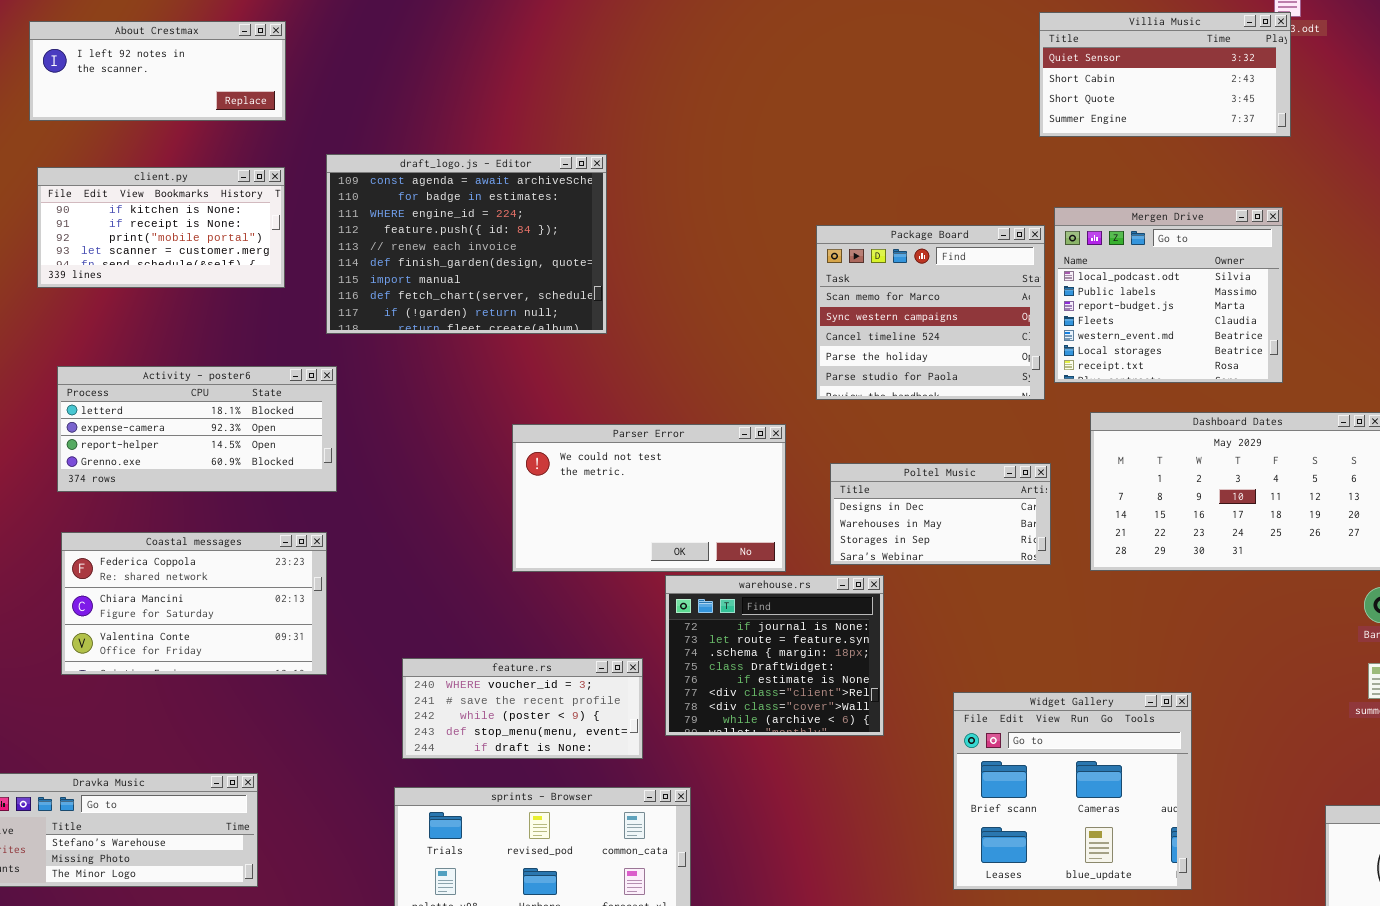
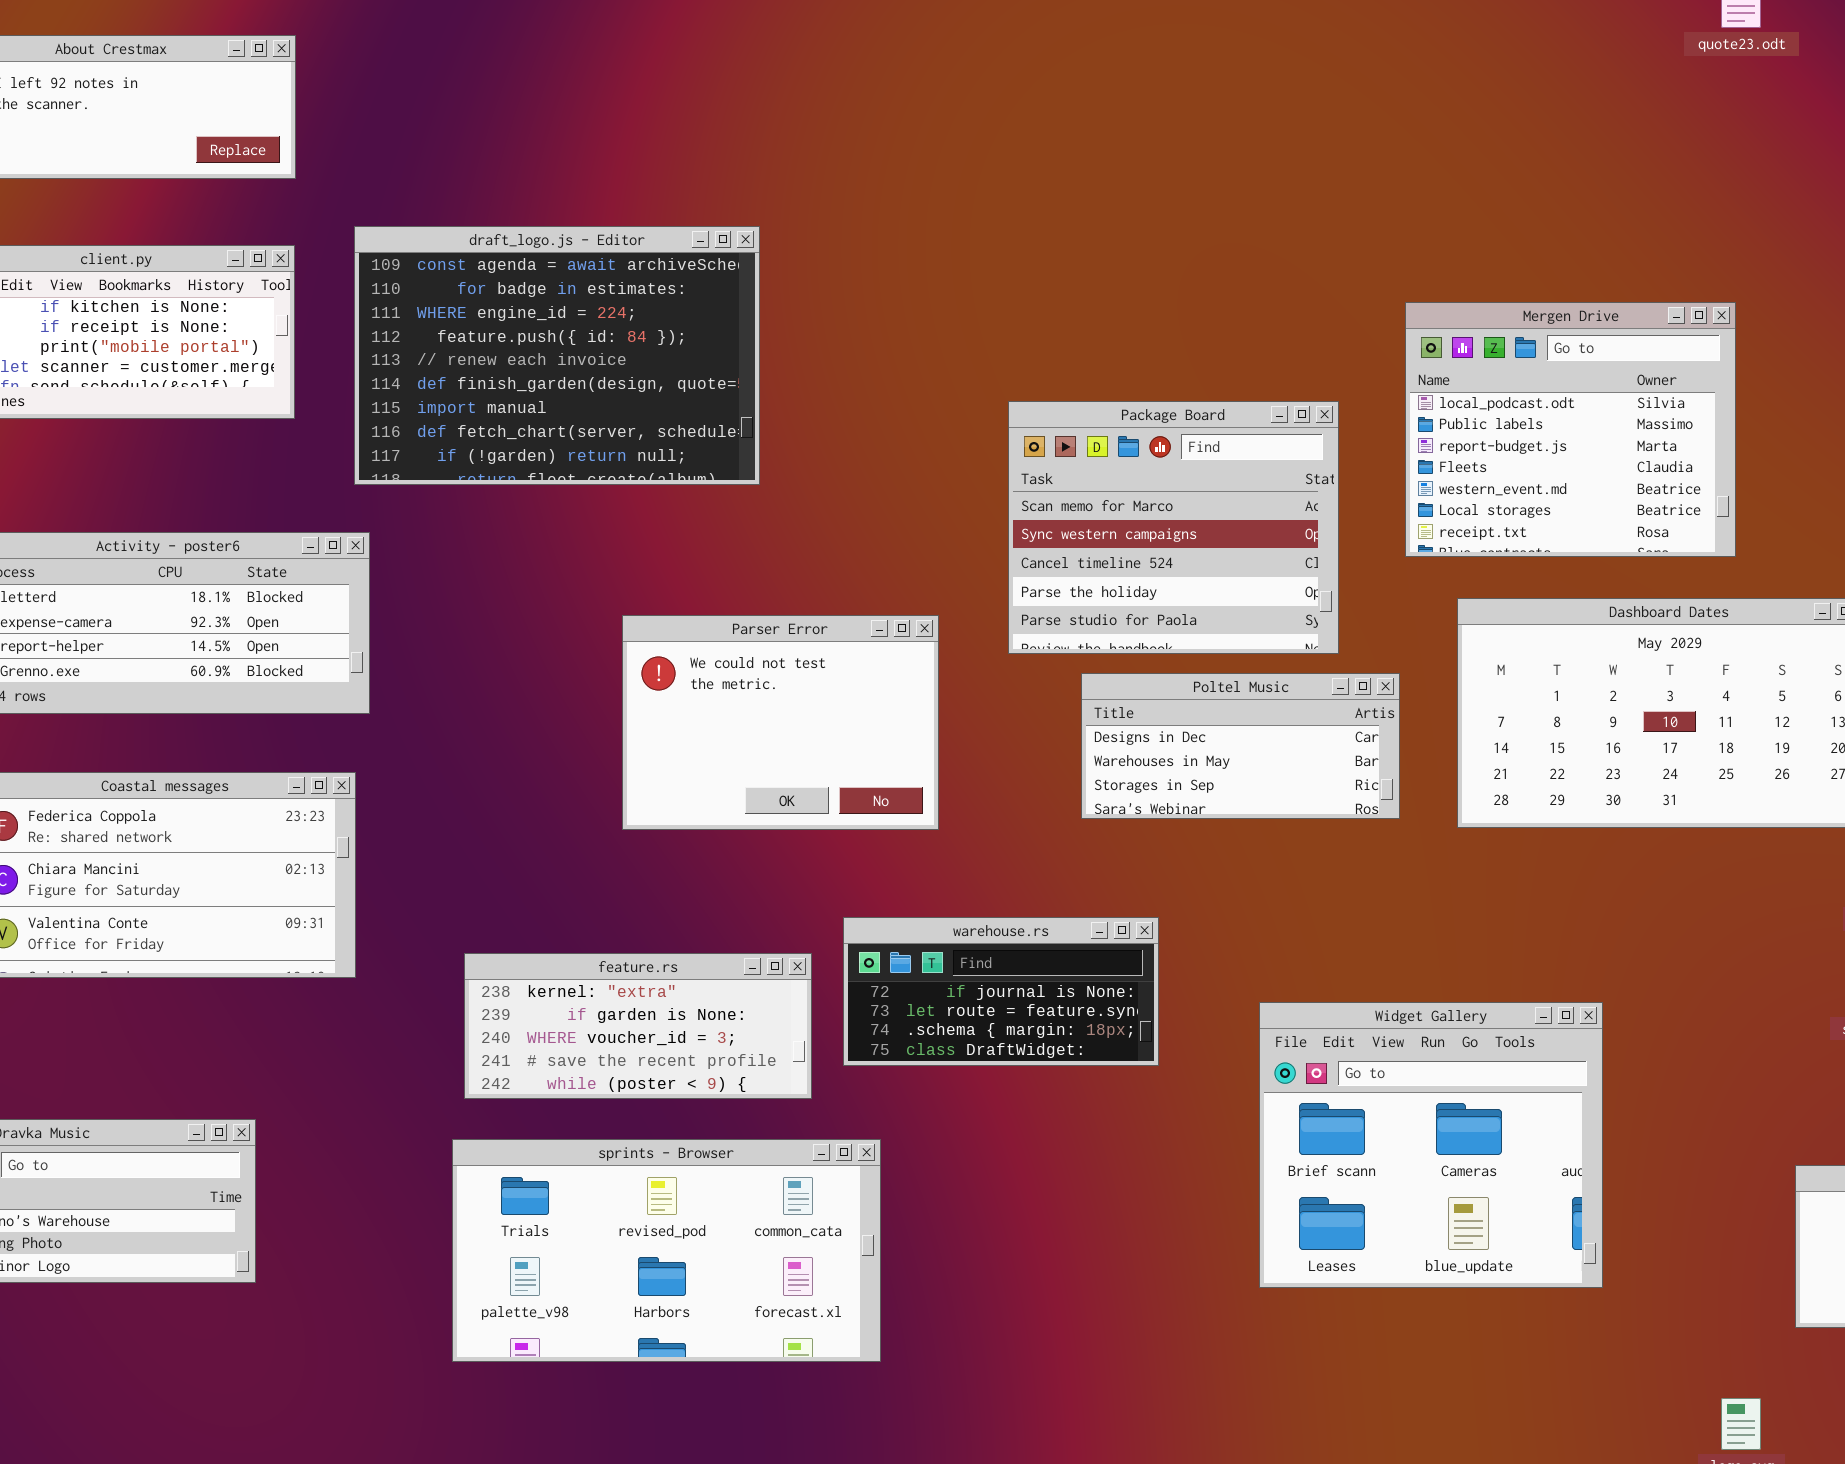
Villia Music: [1039,12,1291,137] -> none, closed
Package Board: [816,225,1045,400] -> [1008,401,1339,654], moved
Parser Error: [512,424,786,572] -> [622,615,939,830], resized
warehouse.rs: [665,575,884,736] -> [843,917,1159,1066], resized
feature.rs: [402,658,643,759] -> [464,953,812,1099], scrolled up 2 rows

